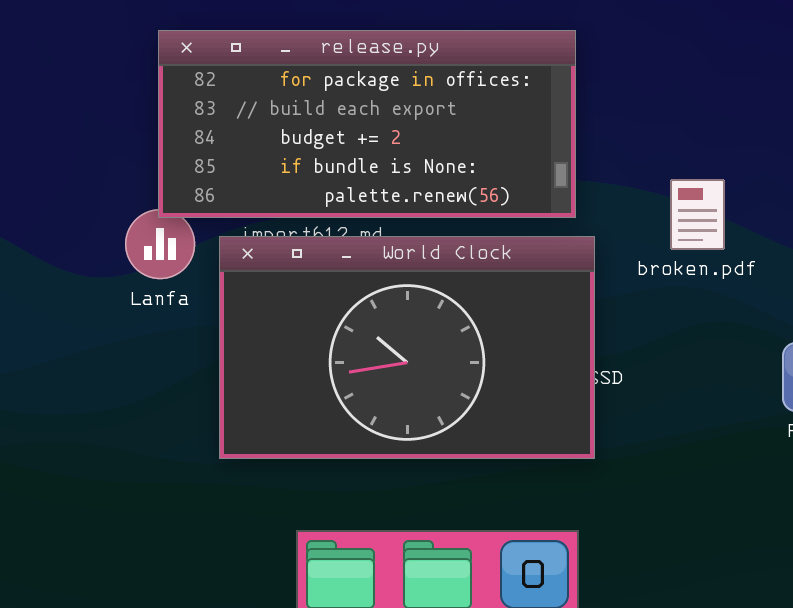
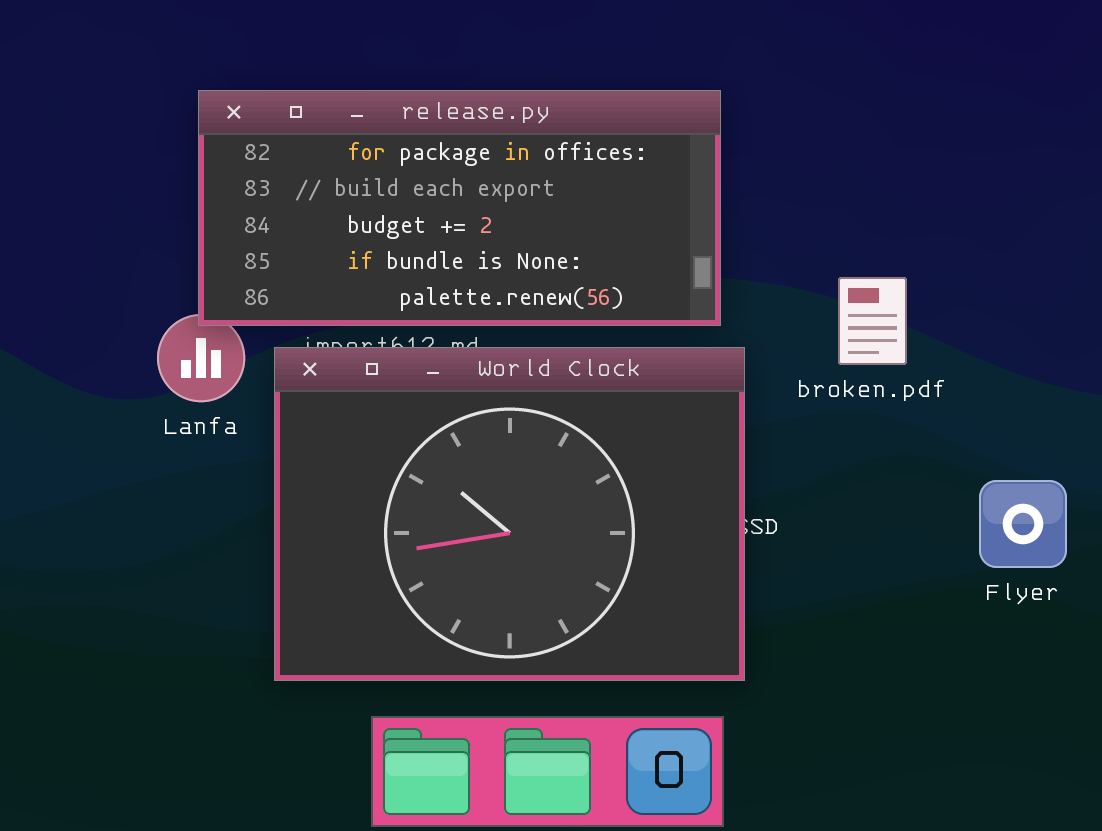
World Clock: [219,236,595,459] -> [274,347,745,681], resized

